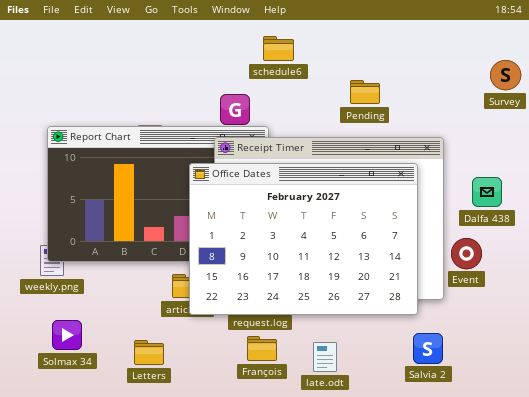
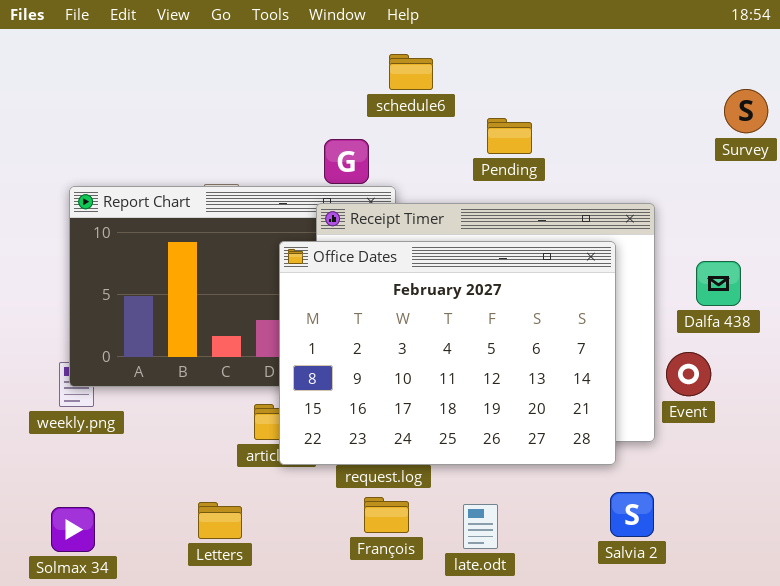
Pending: [350,80,380,104] -> [487,118,532,154], moved
Solmax 34: [52,320,82,350] -> [51,507,95,552], moved

